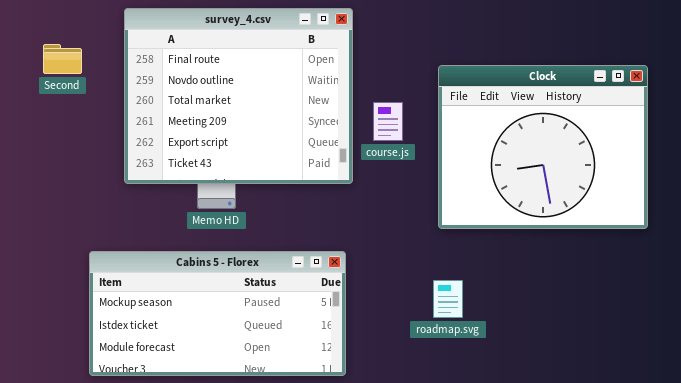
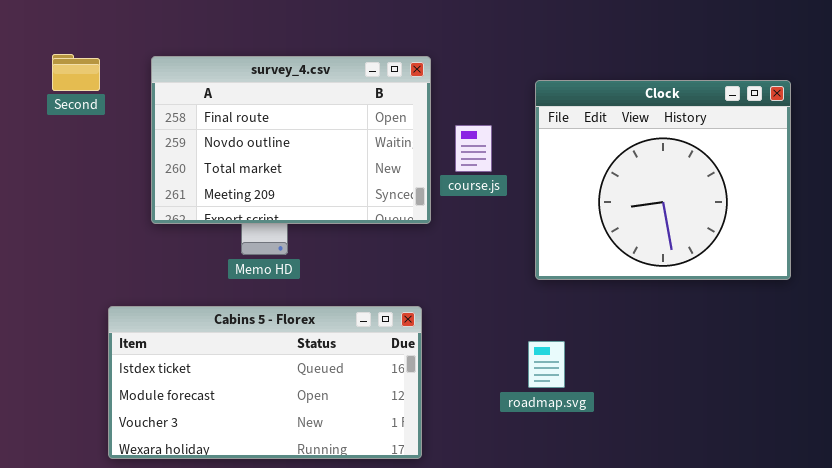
survey_4.csv: [124,8,353,184] -> [151,56,431,224], resized
Cabins 5 - Florex: [89,251,346,376] -> [108,306,422,459], scrolled down 1 row

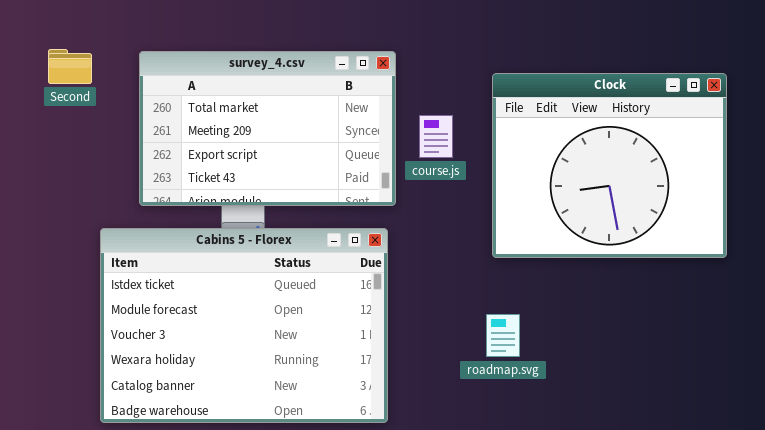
survey_4.csv: [151,56,431,224] -> [139,51,396,206], scrolled down 2 rows
Cabins 5 - Florex: [108,306,422,459] -> [100,228,388,423], resized

